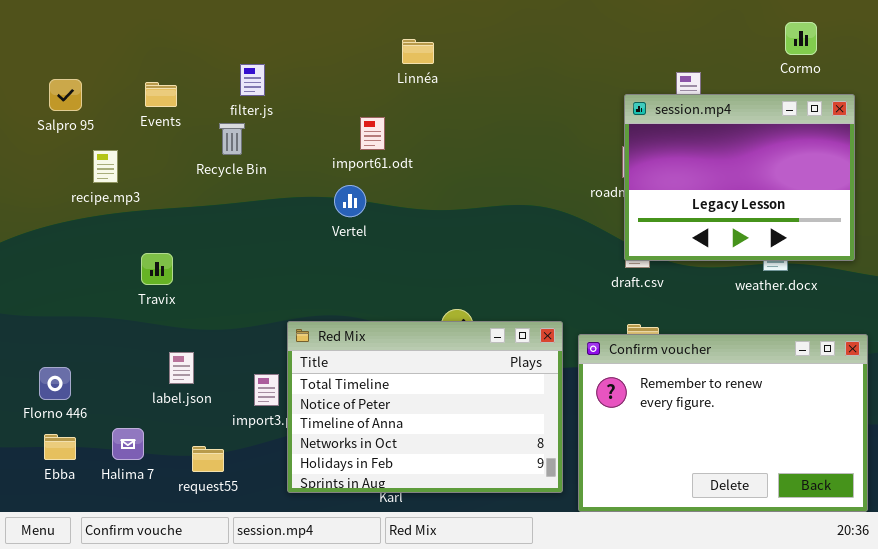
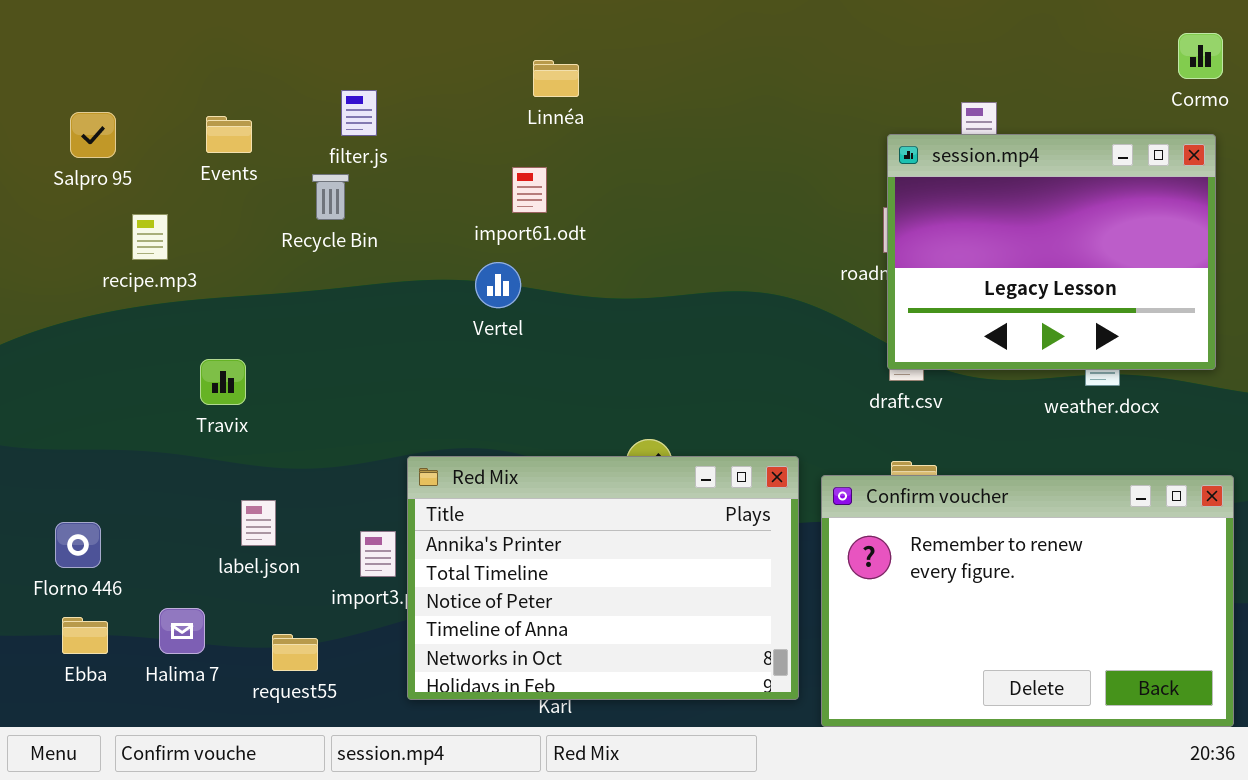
Cormo: [785,22,817,55] -> [1178,33,1223,79], moved
Linnéa: [402,39,434,64] -> [533,60,579,97], moved
Red Mix: [287,321,563,493] -> [407,456,799,700], scrolled up 1 row

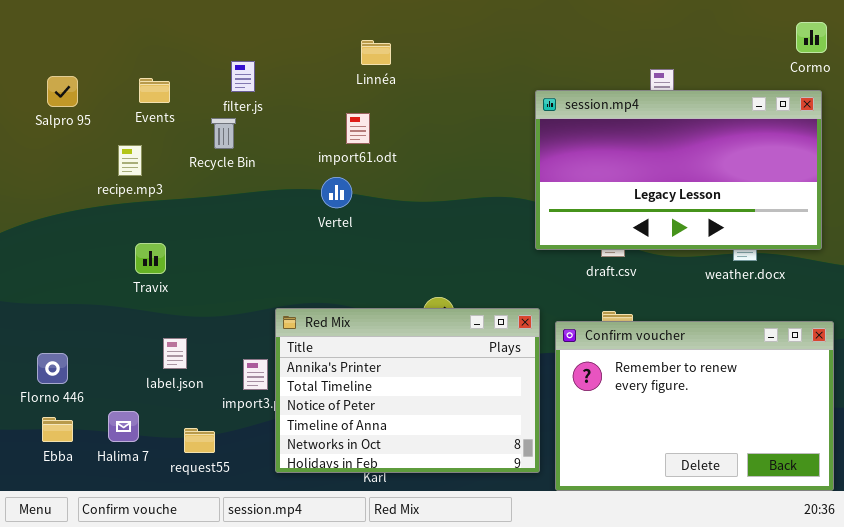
session.mp4: [887,134,1216,370] -> [535,90,822,250], resized
recipe.mp3: [132,214,168,260] -> [118,145,142,176], moved

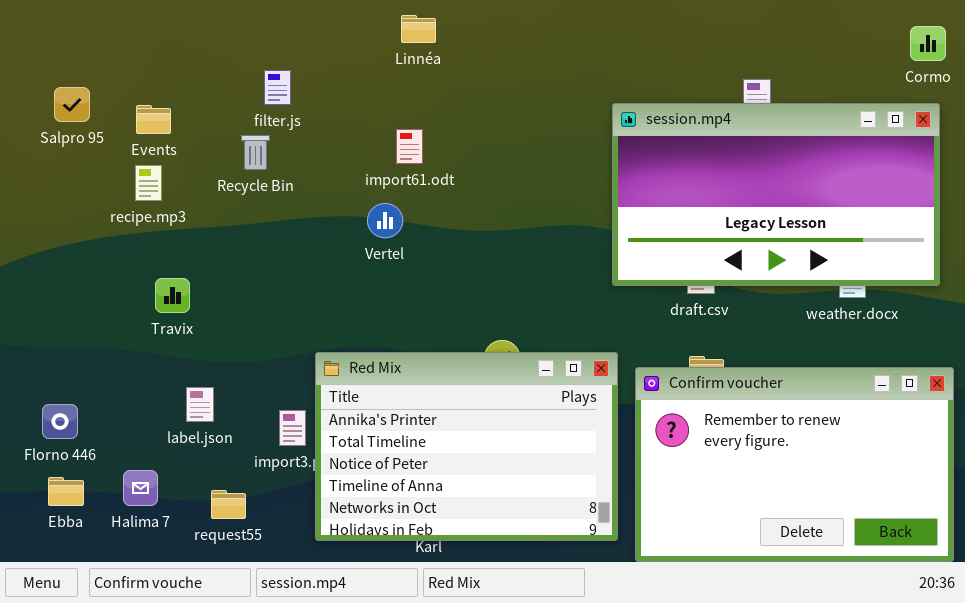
Linnéa: [361,40,391,65] -> [401,15,436,43], moved
Events: [139,78,170,103] -> [136,105,171,134], moved

